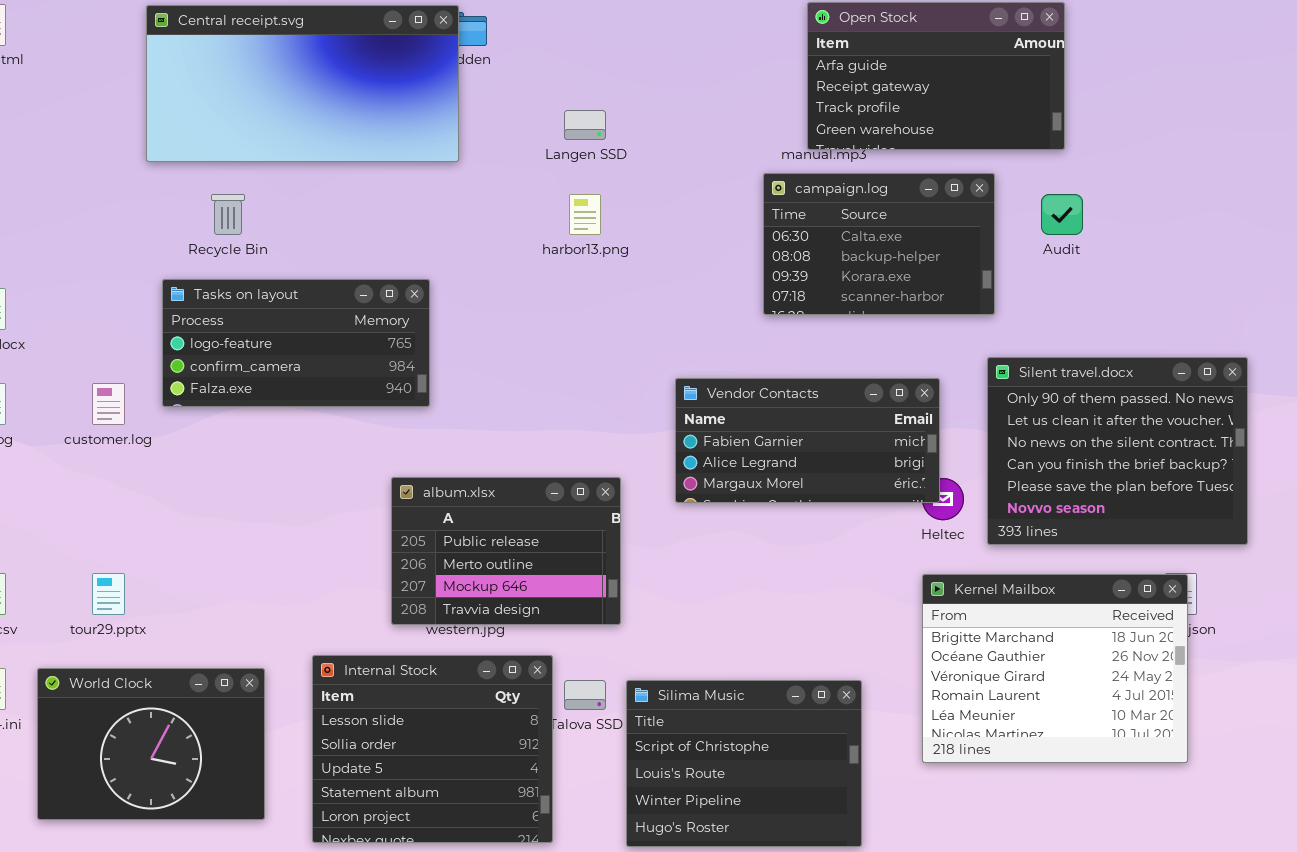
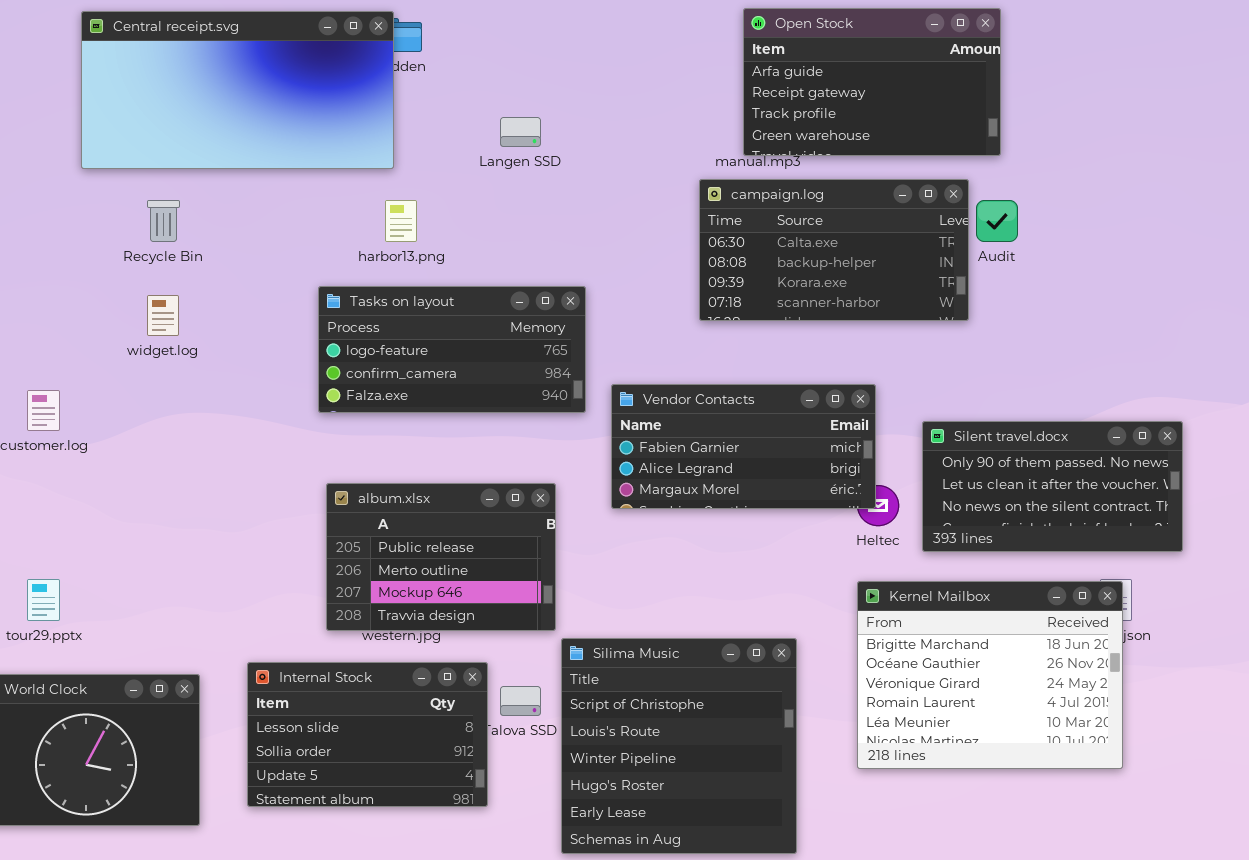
campaign.log: [763,173,995,315] -> [699,179,969,321], resized
harbor13.png: [569,194,601,235] -> [385,200,417,242], moved
Tasks on layout: [162,279,430,407] -> [318,286,586,413], moved
Silent travel.docx: [987,357,1248,545] -> [922,421,1183,552], resized
Internal Stock: [312,655,553,843] -> [247,662,488,807], resized
Silima Music: [626,680,862,847] -> [561,638,797,854], resized

